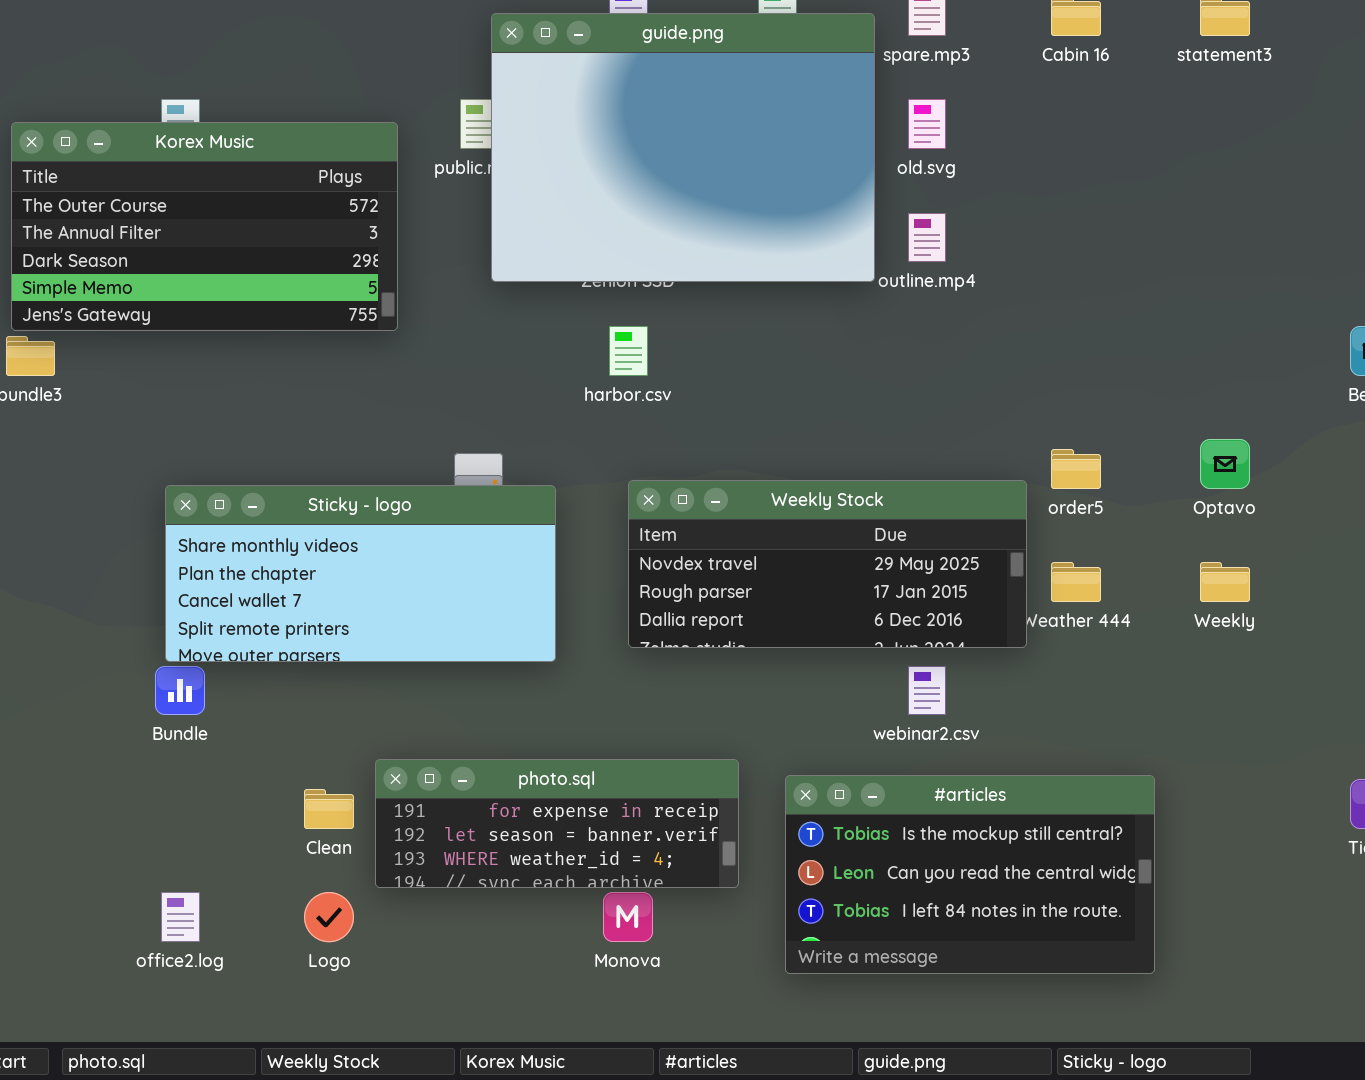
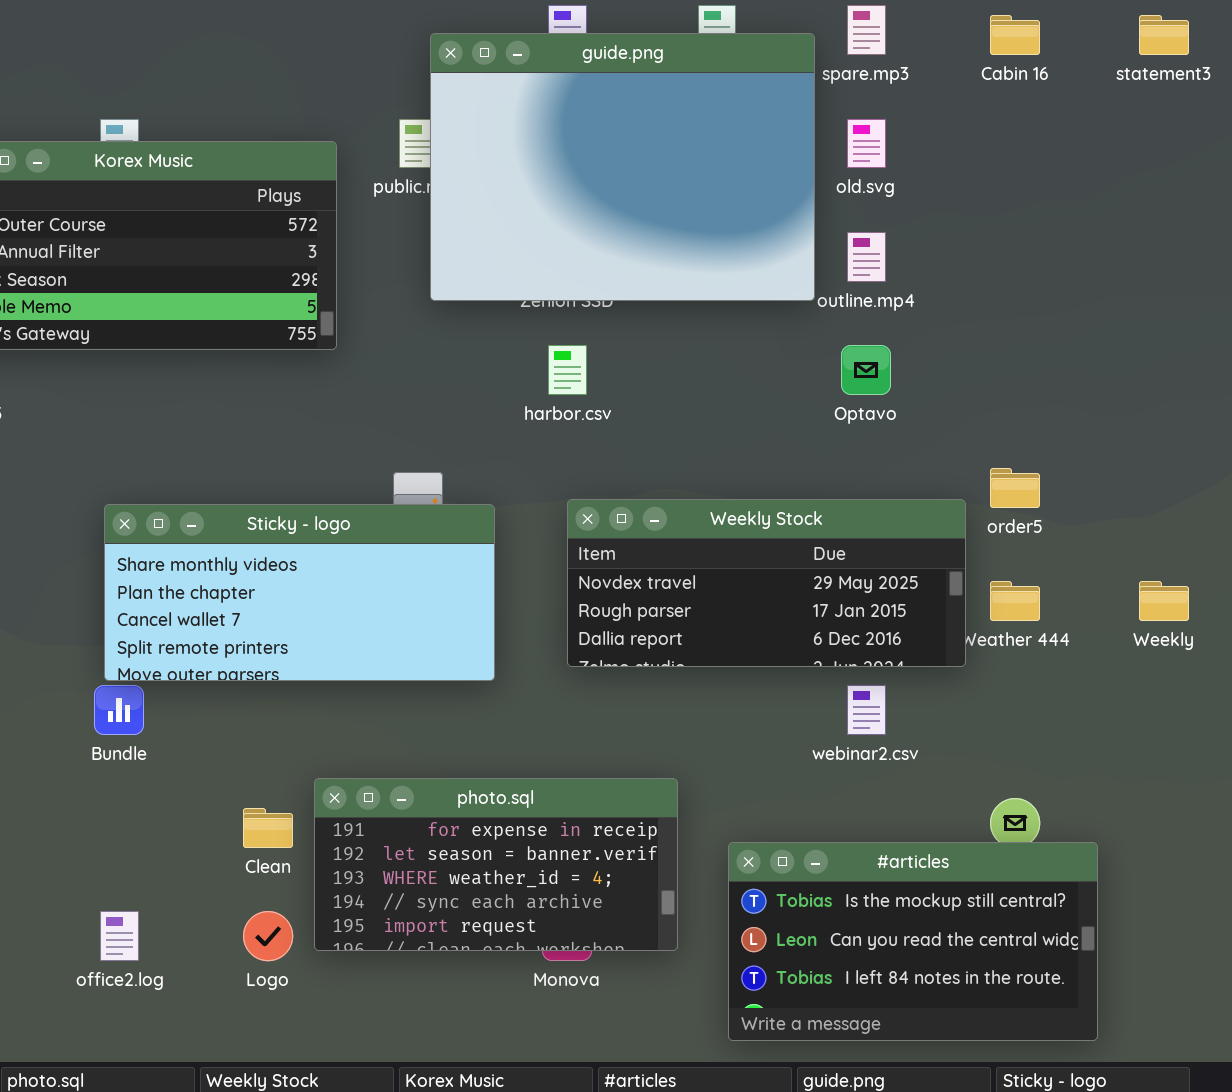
Optavo: [1200,439,1250,489] -> [841,345,891,395], moved
photo.sql: [375,759,739,888] -> [314,778,678,951], resized
#articles: [785,775,1155,974] -> [728,842,1098,1041], moved

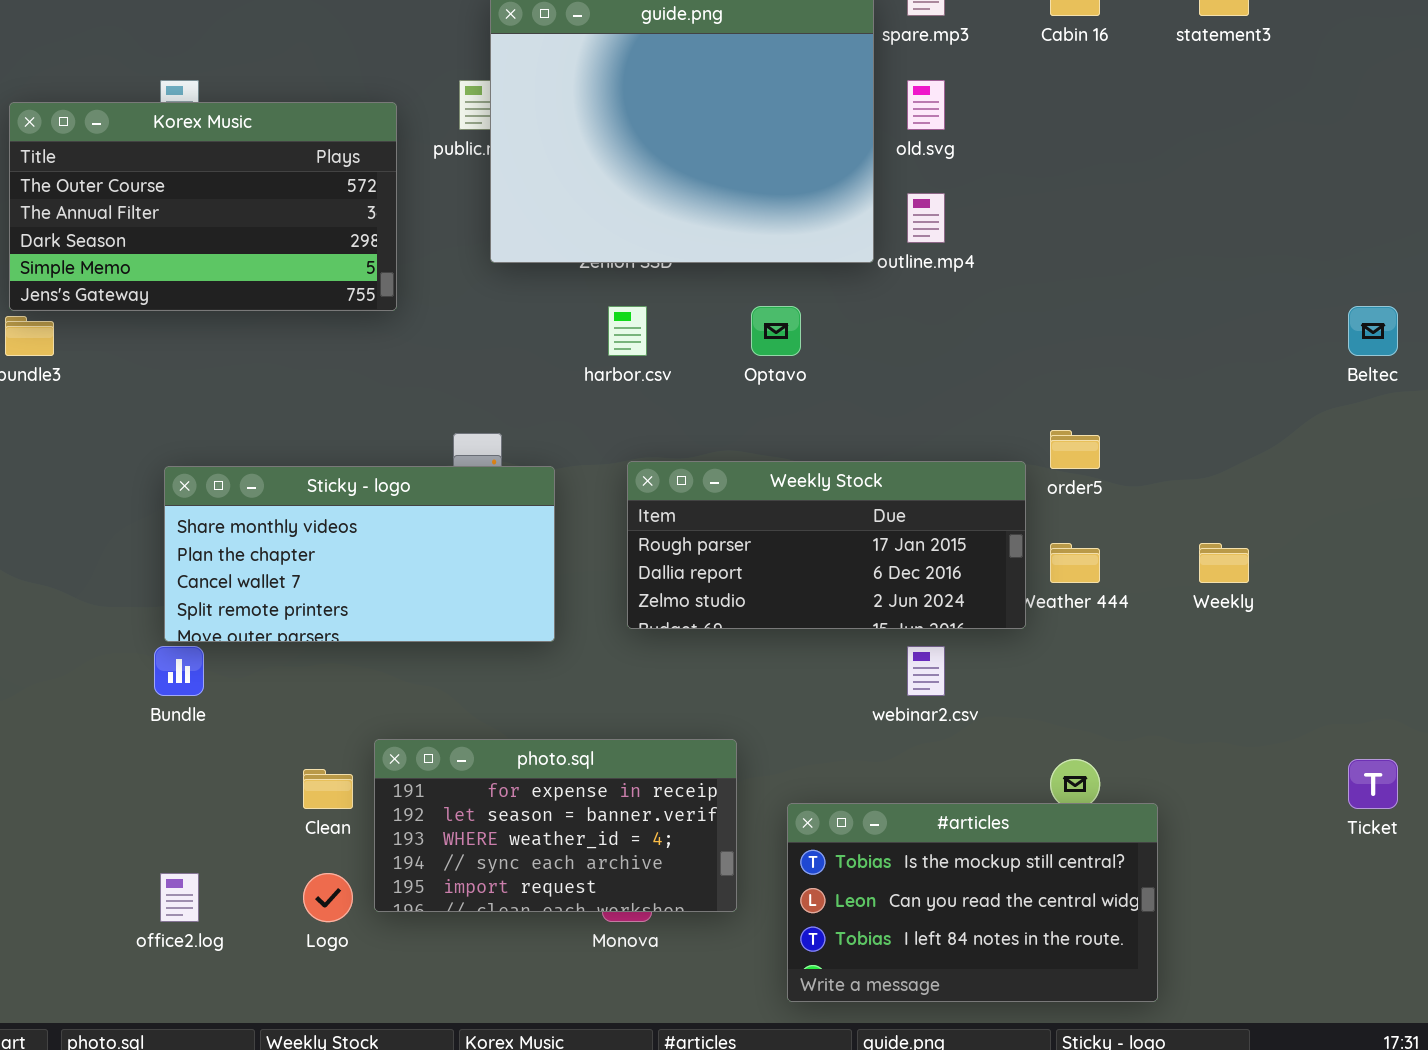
Optavo: [841,345,891,395] -> [751,306,801,356], moved
Weekly Stock: [567,499,966,667] -> [627,461,1026,629], scrolled down 1 row

